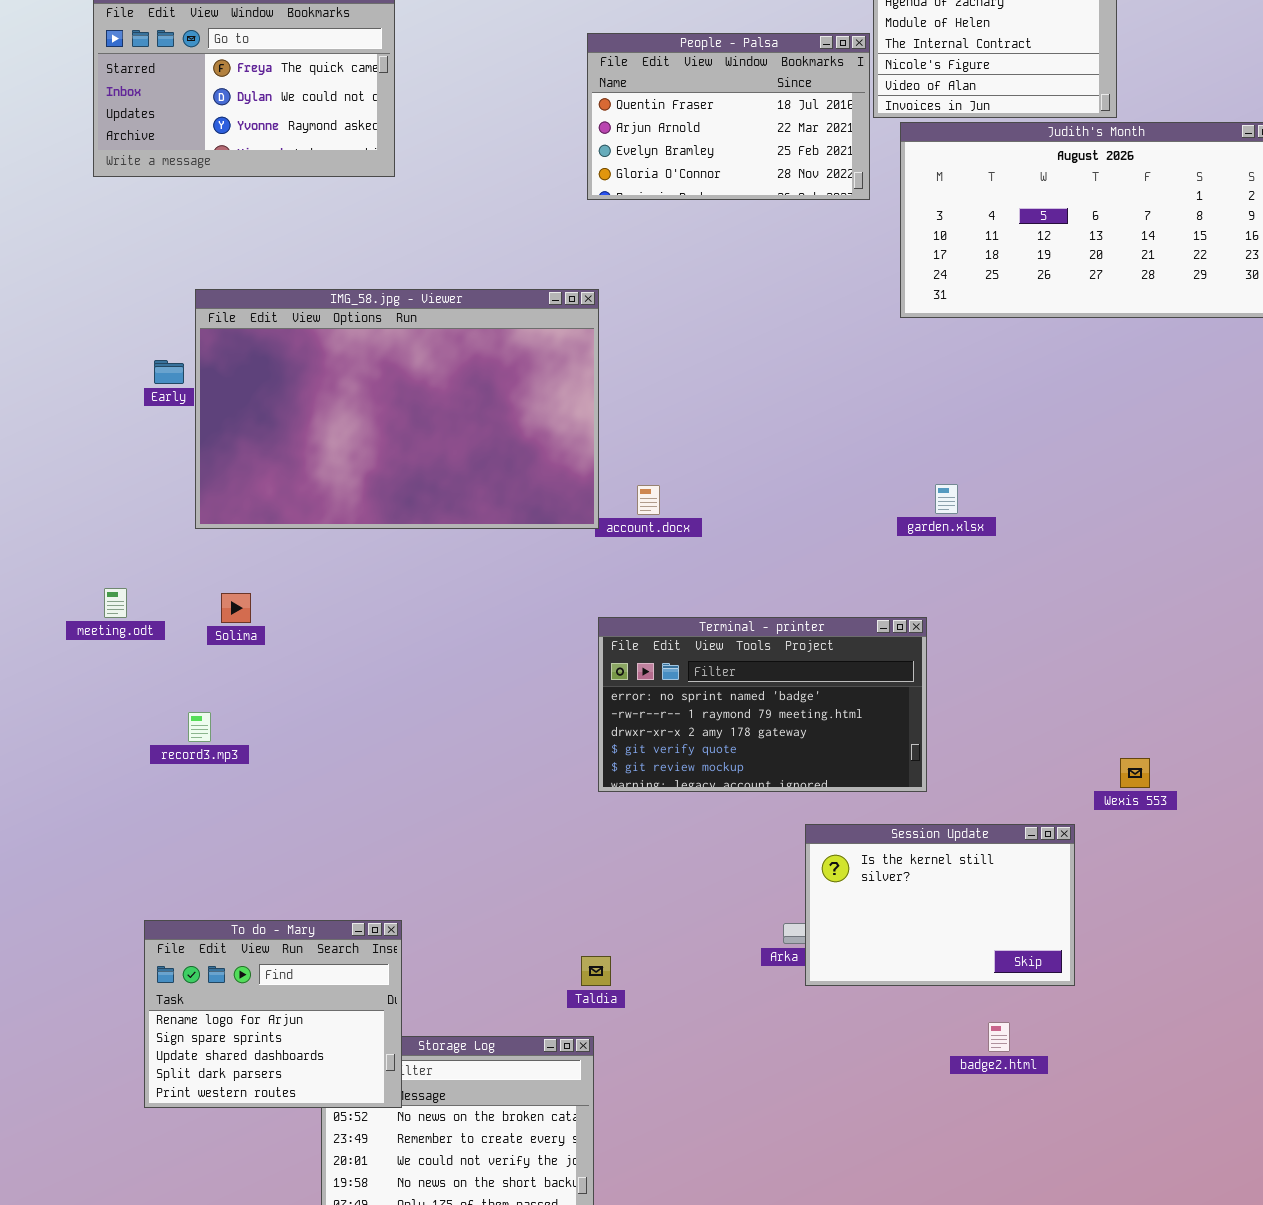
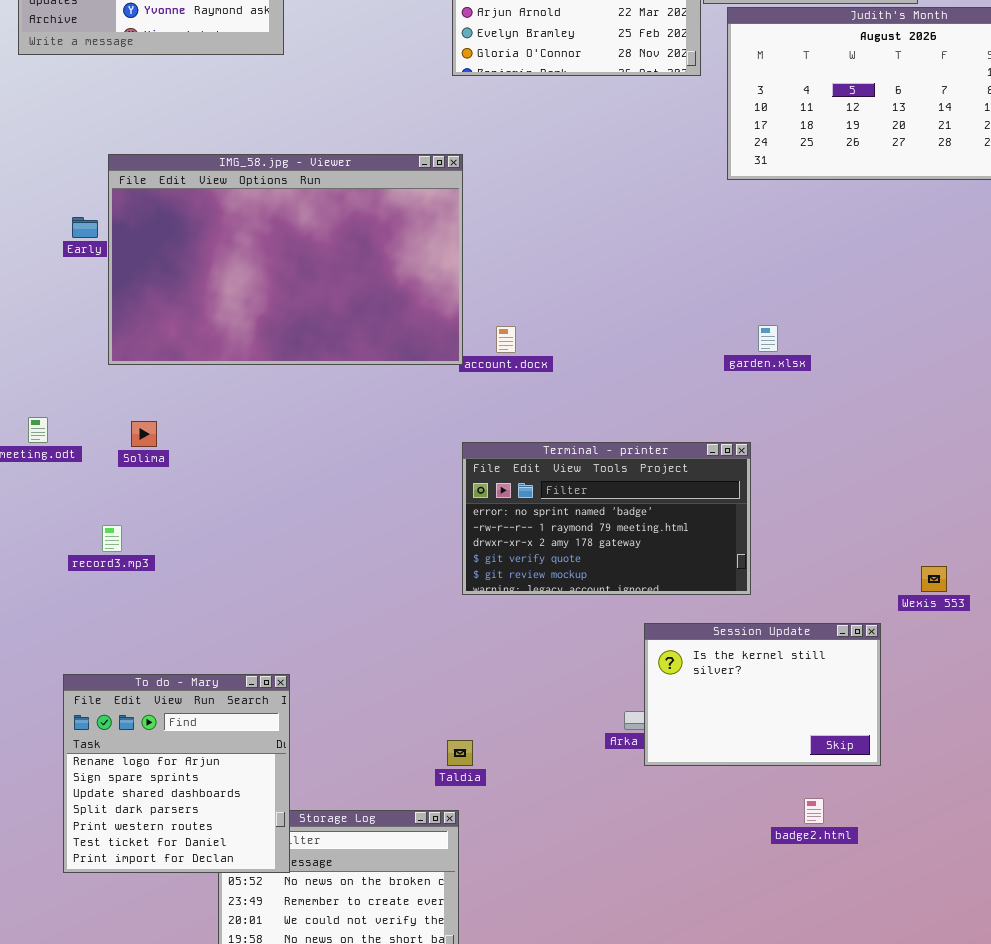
To do - Mary: [144,920,402,1108] -> [63,674,290,873], resized

